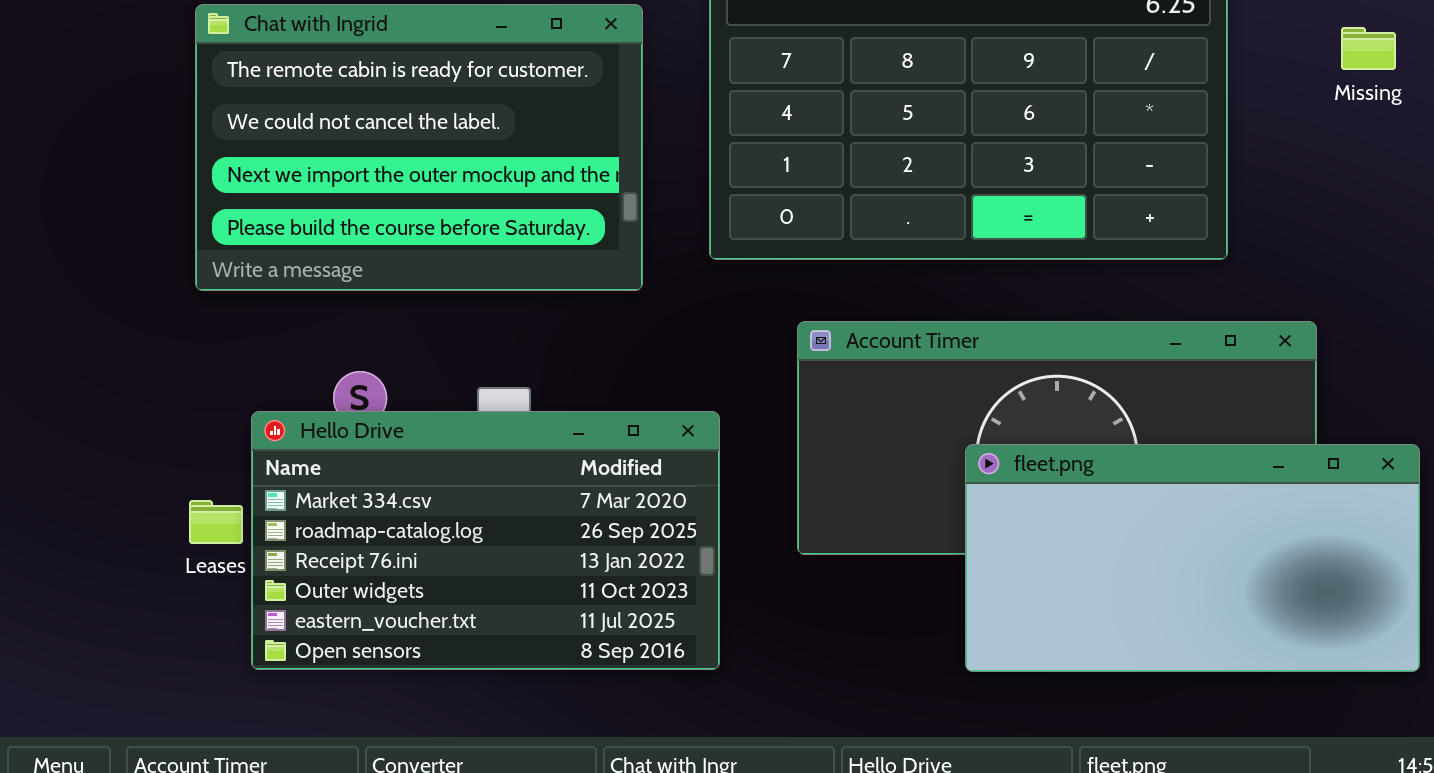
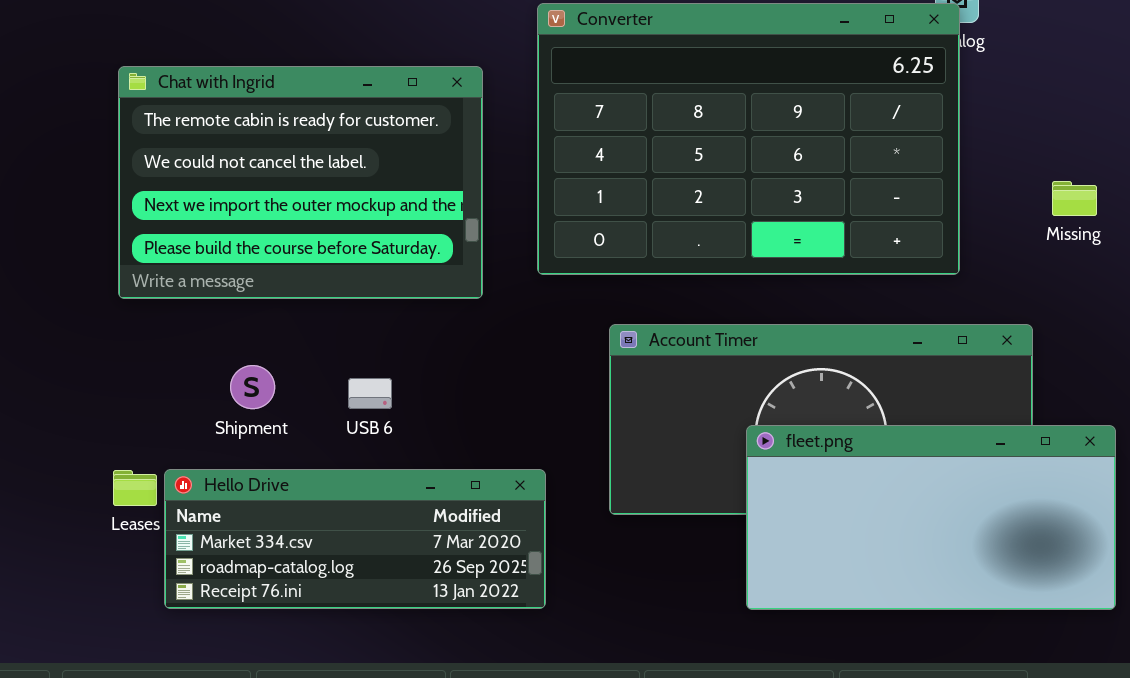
Missing: [1341,27,1396,70] -> [1052,181,1097,216], moved
Hello Drive: [251,411,720,670] -> [164,469,546,609], resized

